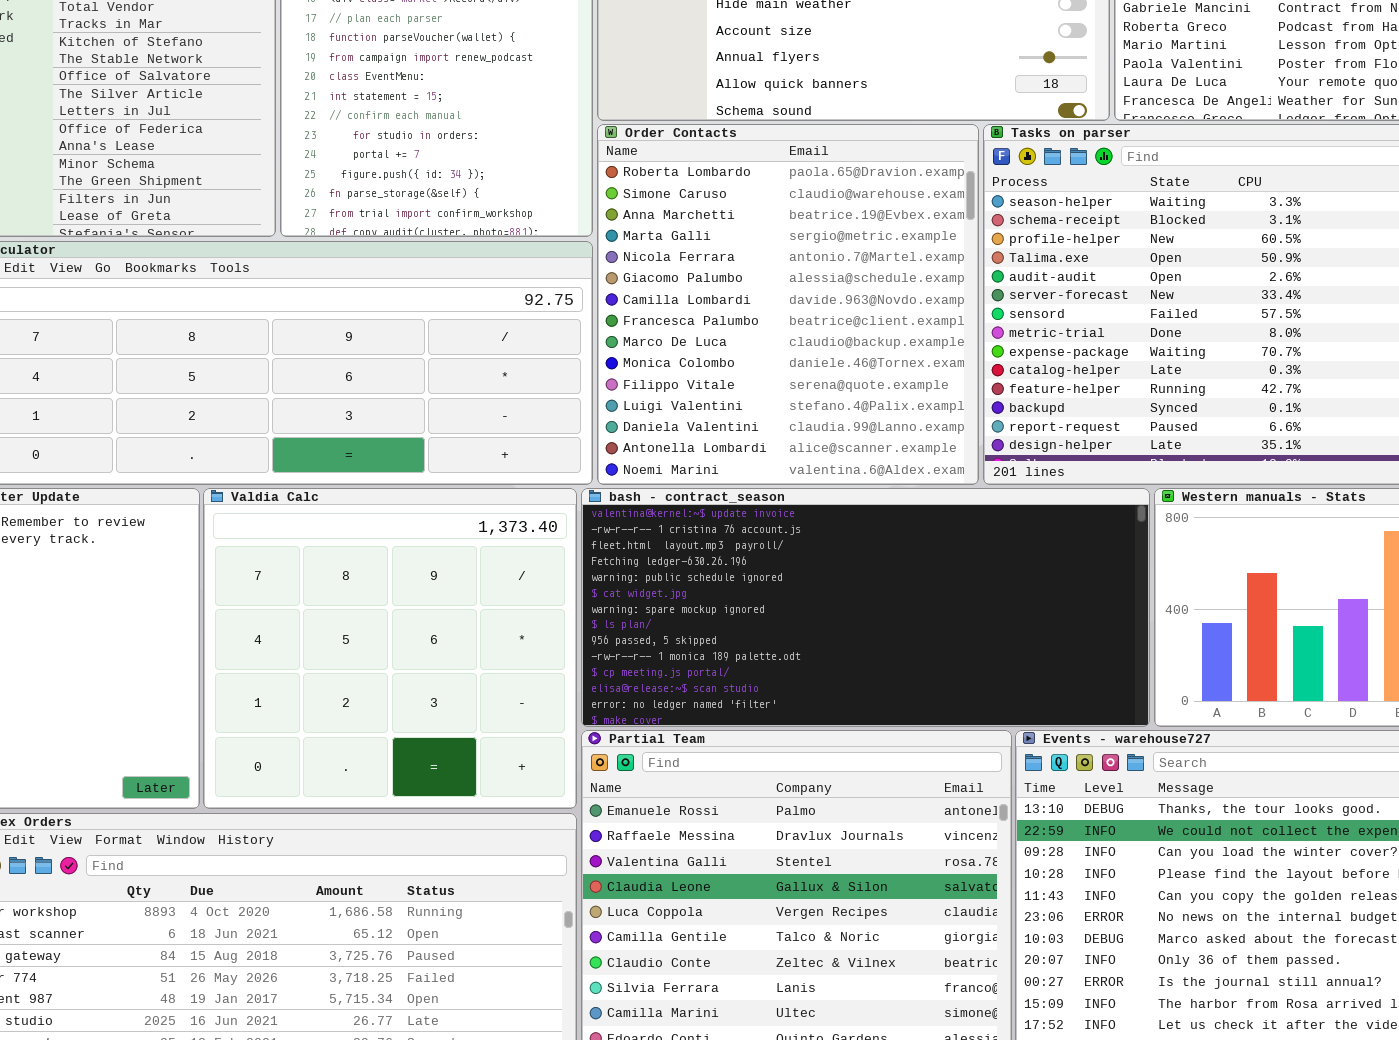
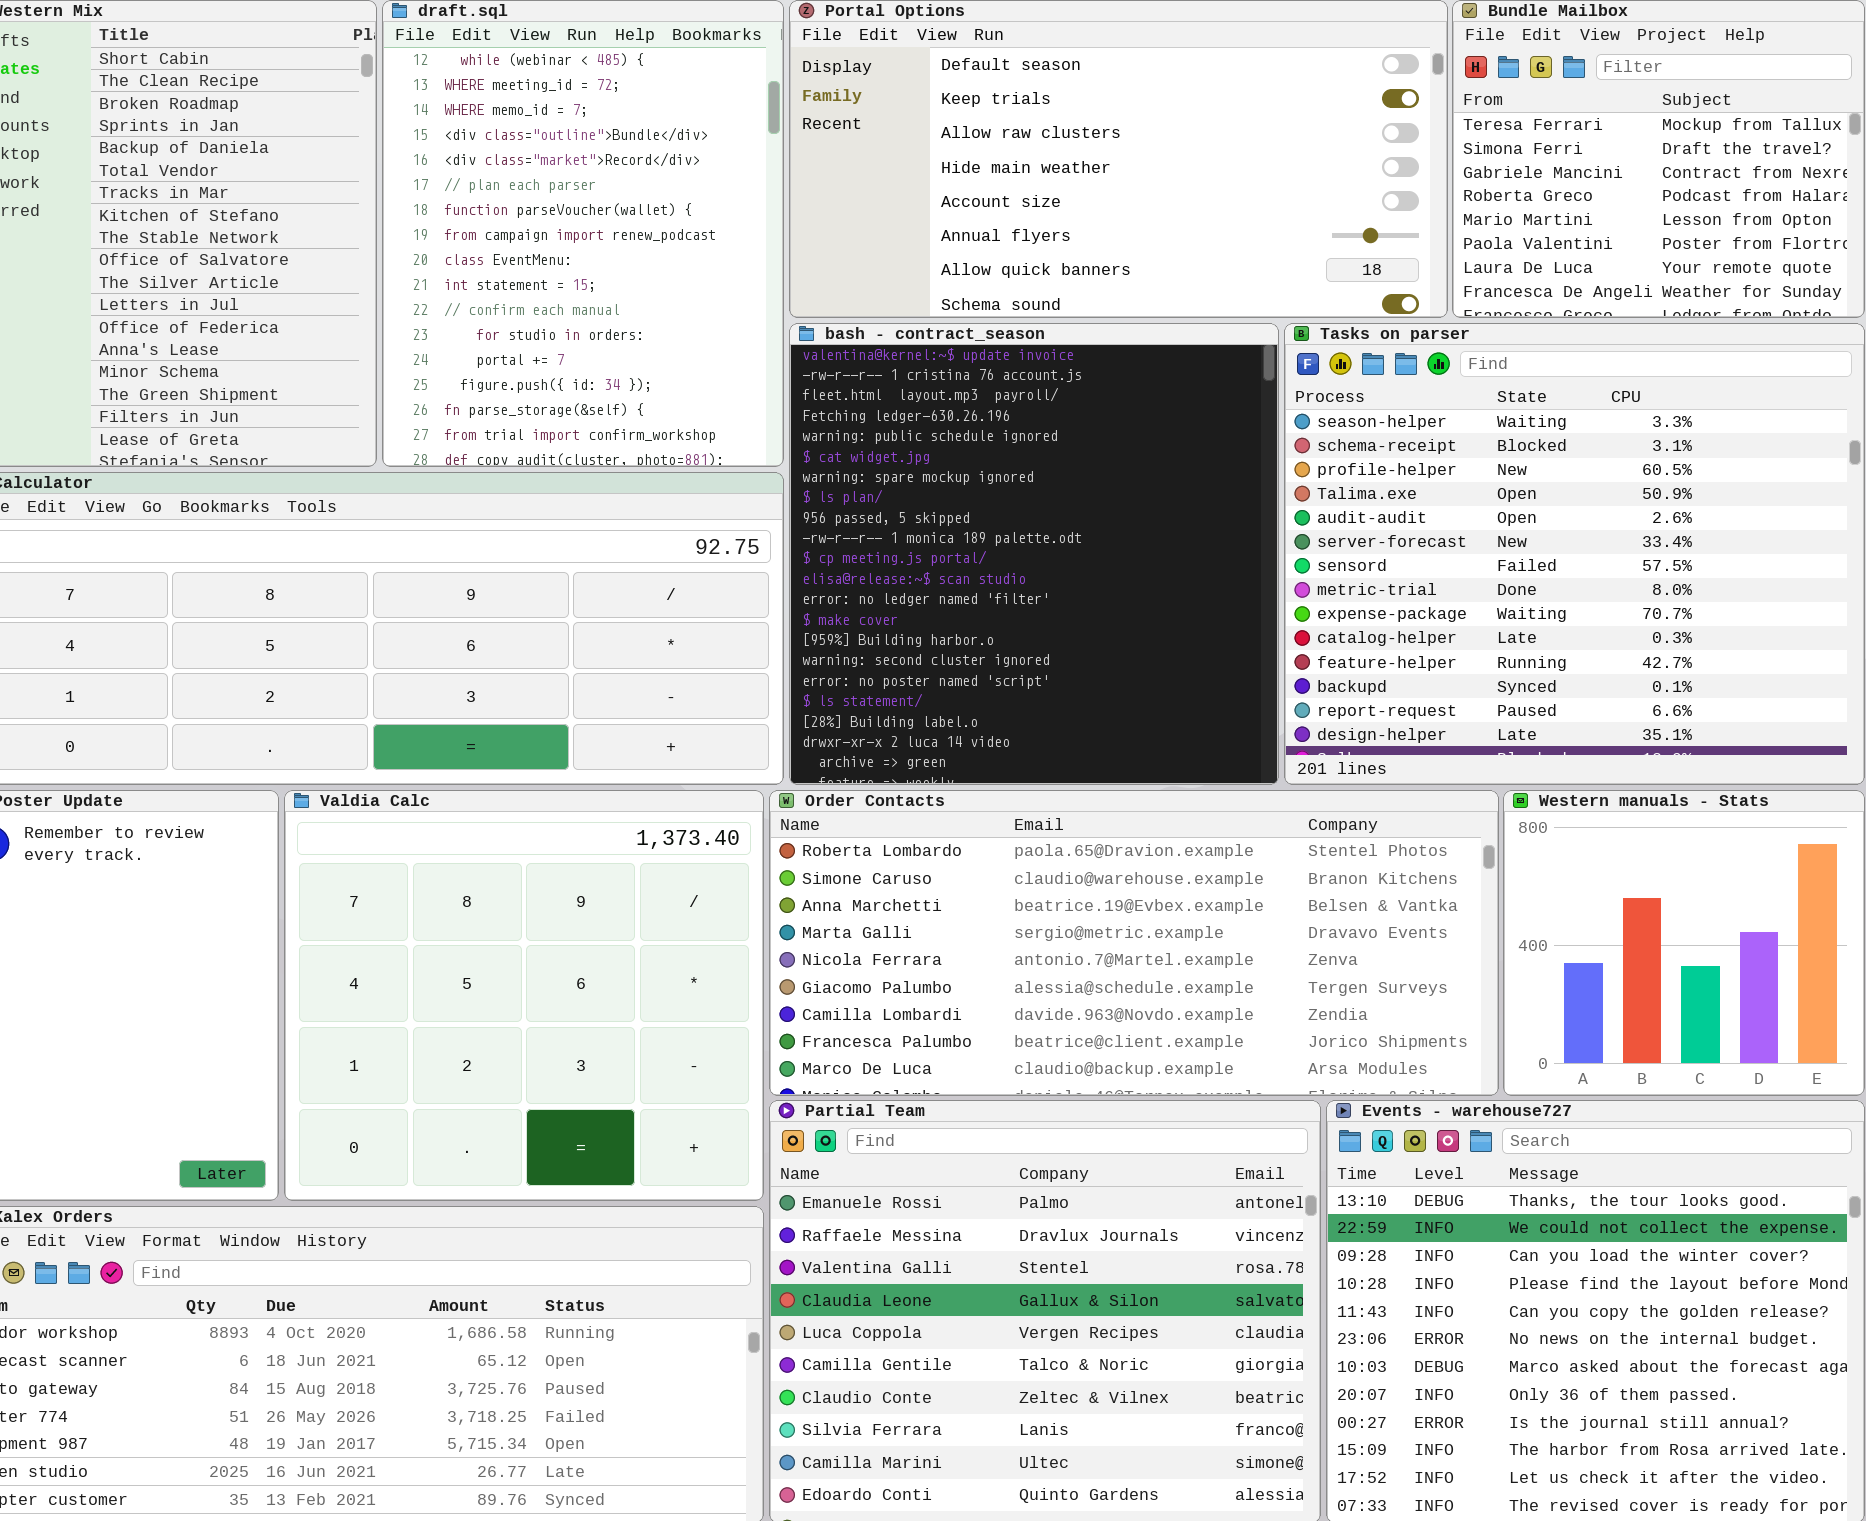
Order Contacts: [597,124,979,485] -> [769,790,1499,1096], moved, resized
bash - contract_season: [581,488,1150,727] -> [789,323,1279,785], moved, resized

